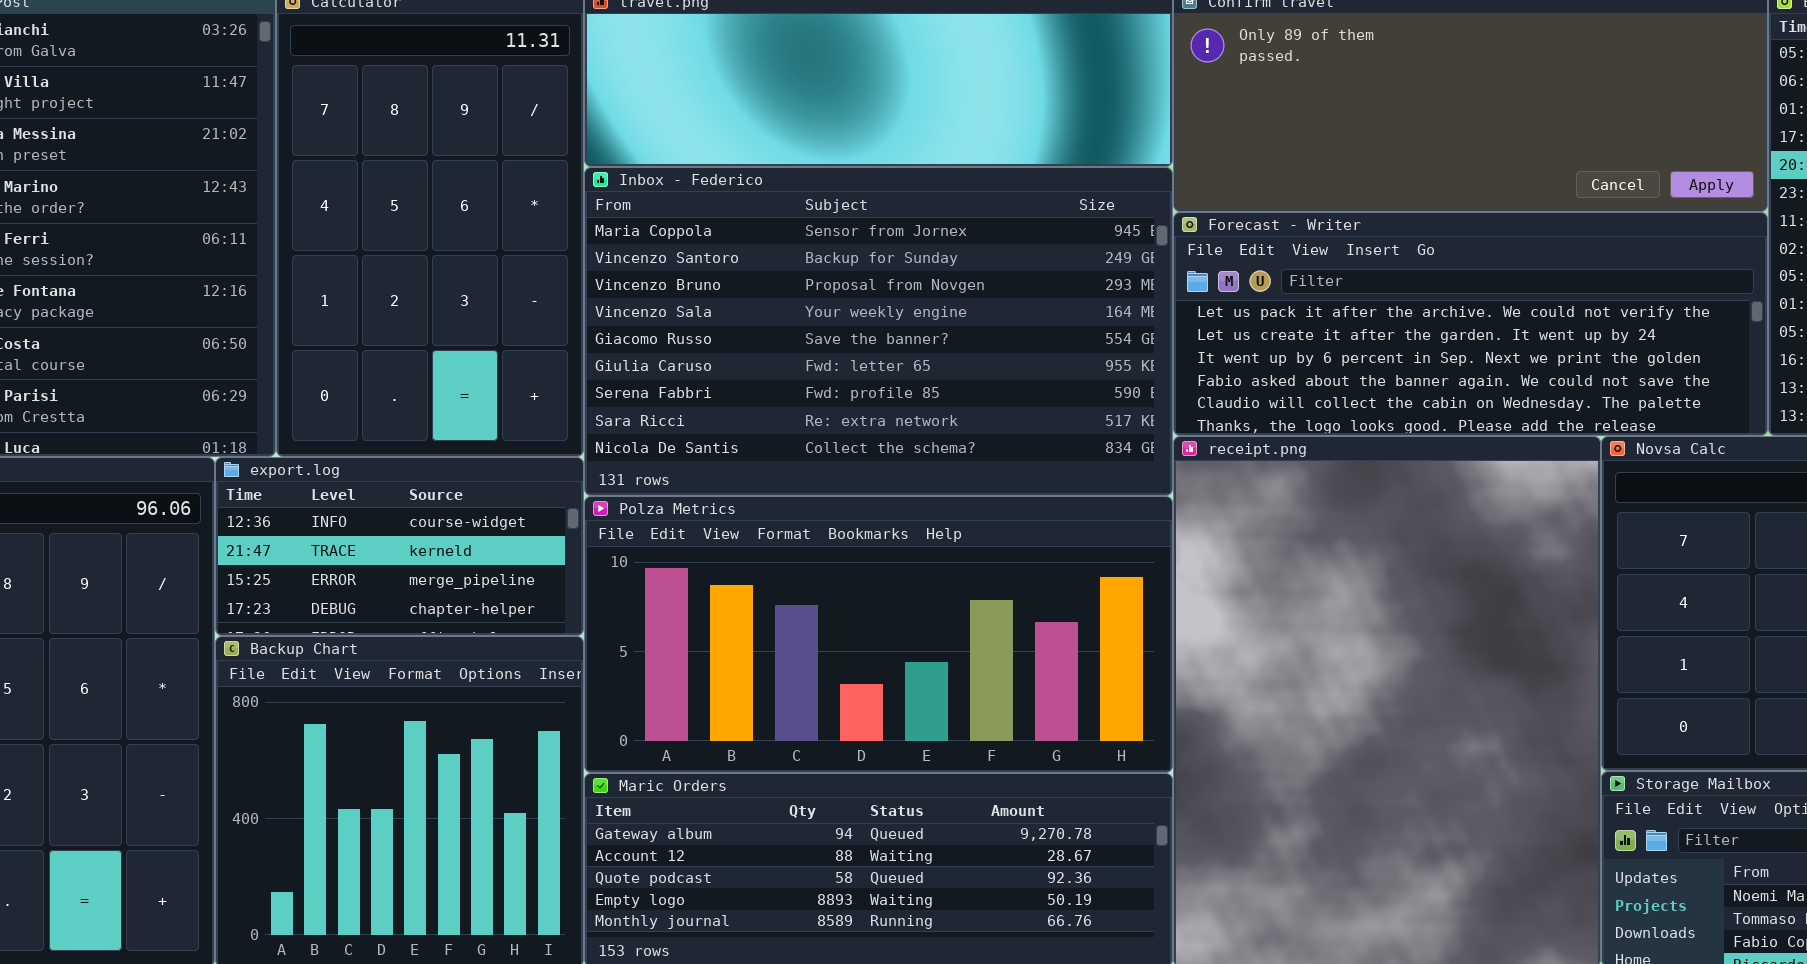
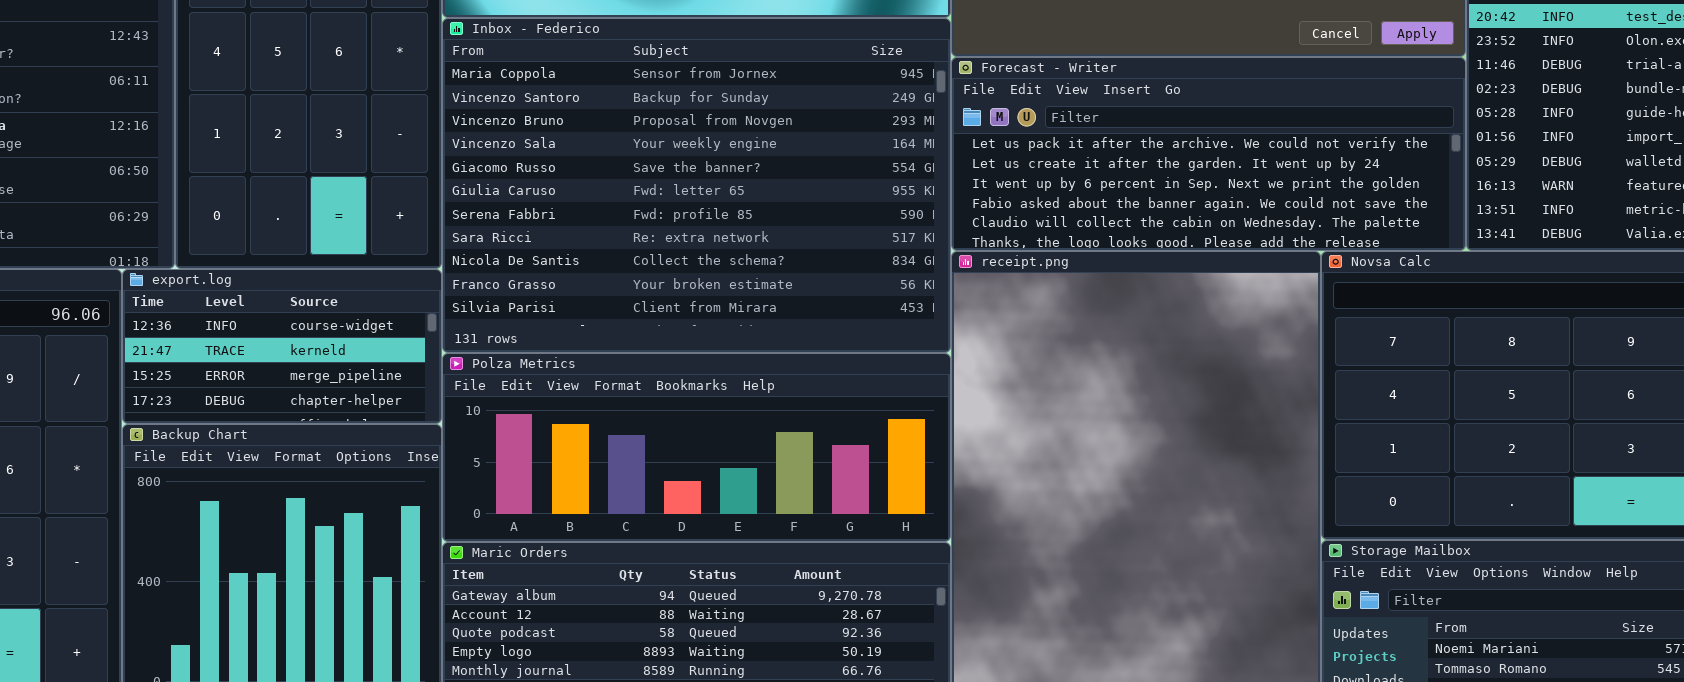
Inbox - Federico: [584,167,1173,496] -> [442,18,951,353], resized
Polza Metrics: [584,496,1173,773] -> [442,353,951,542], resized

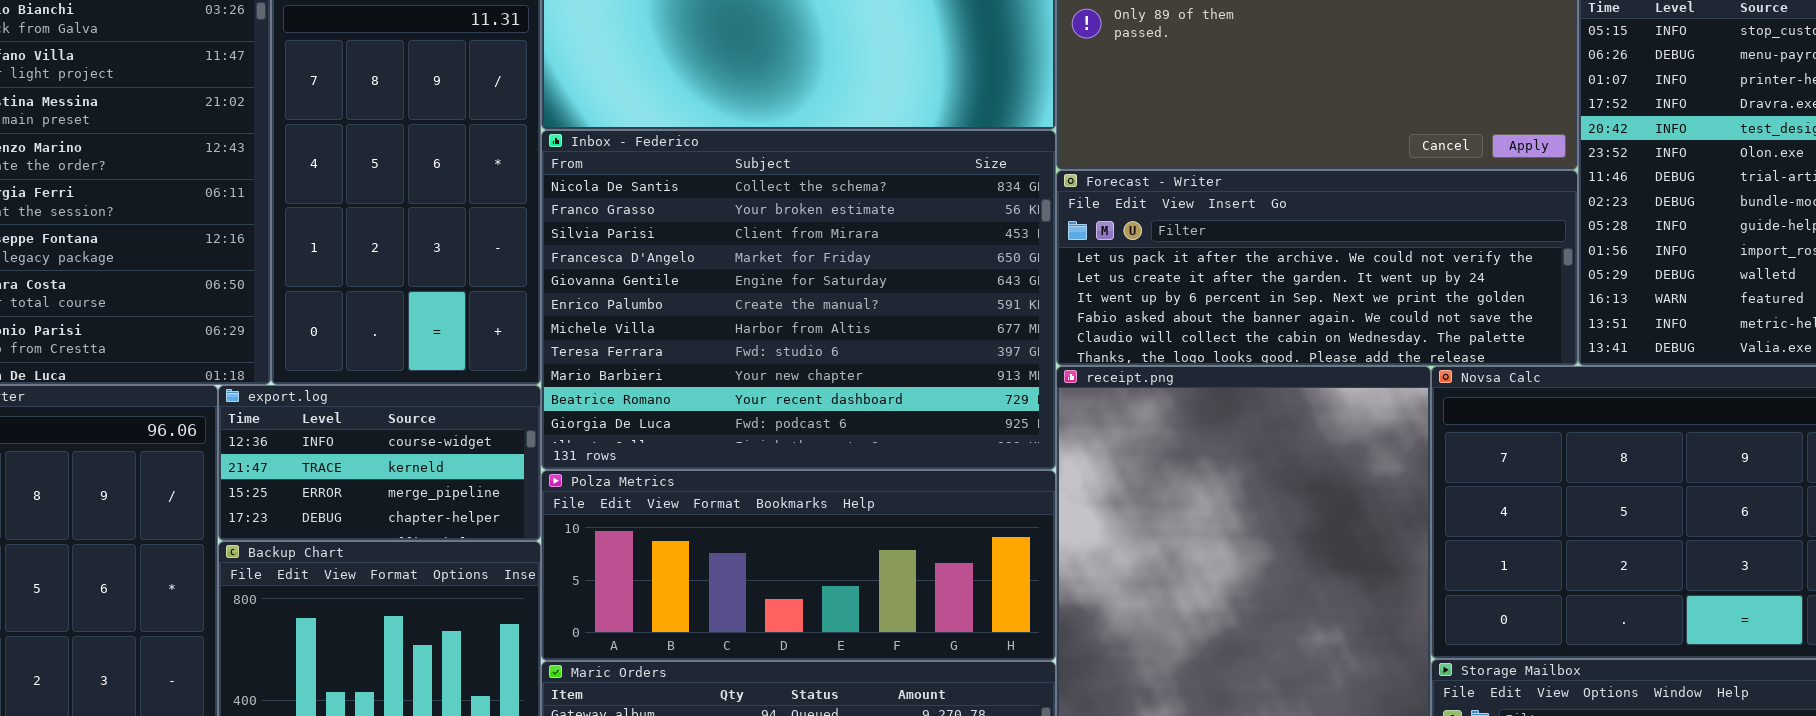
Inbox - Federico: [442,18,951,353] -> [541,130,1056,470], scrolled down 8 rows

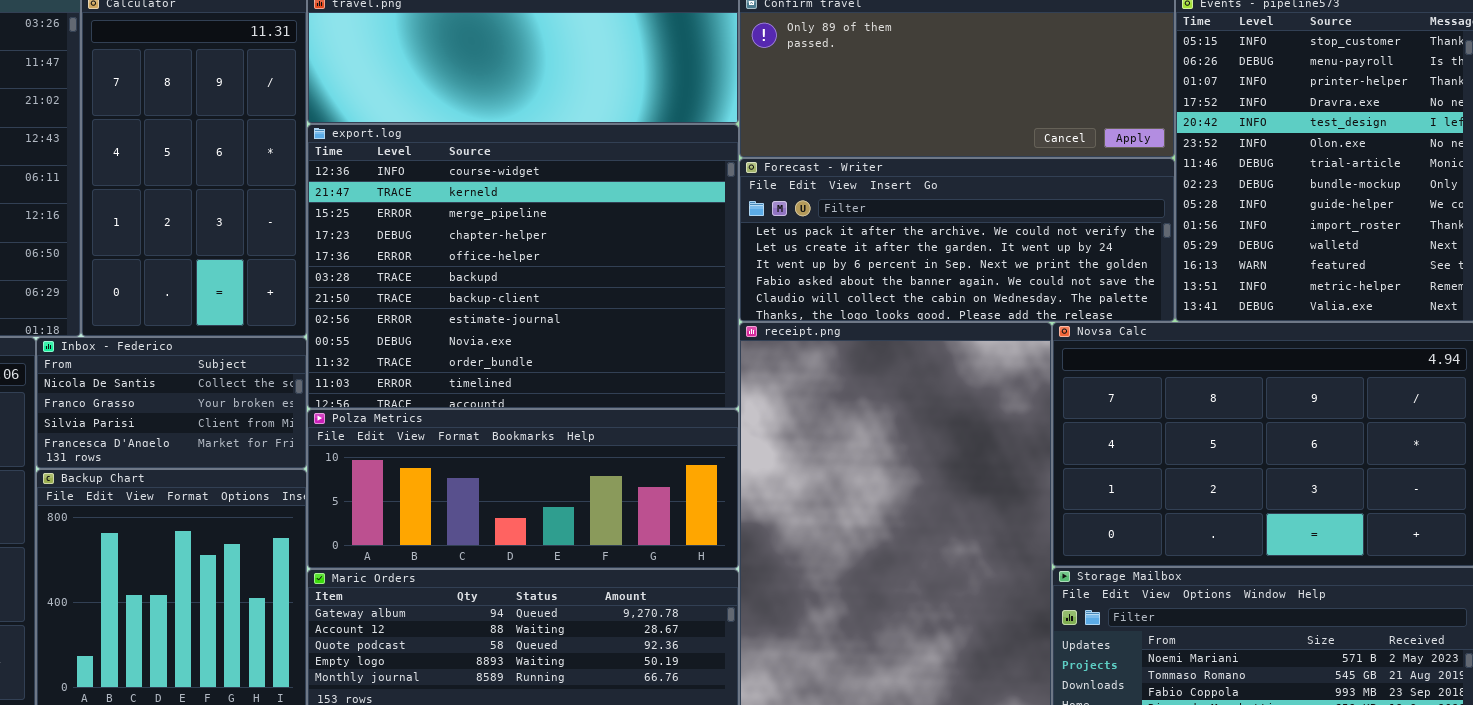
Inbox - Federico: [541,130,1056,470] -> [36,337,307,469], moved, resized
export.log: [218,385,541,541] -> [307,124,739,409], moved, resized

